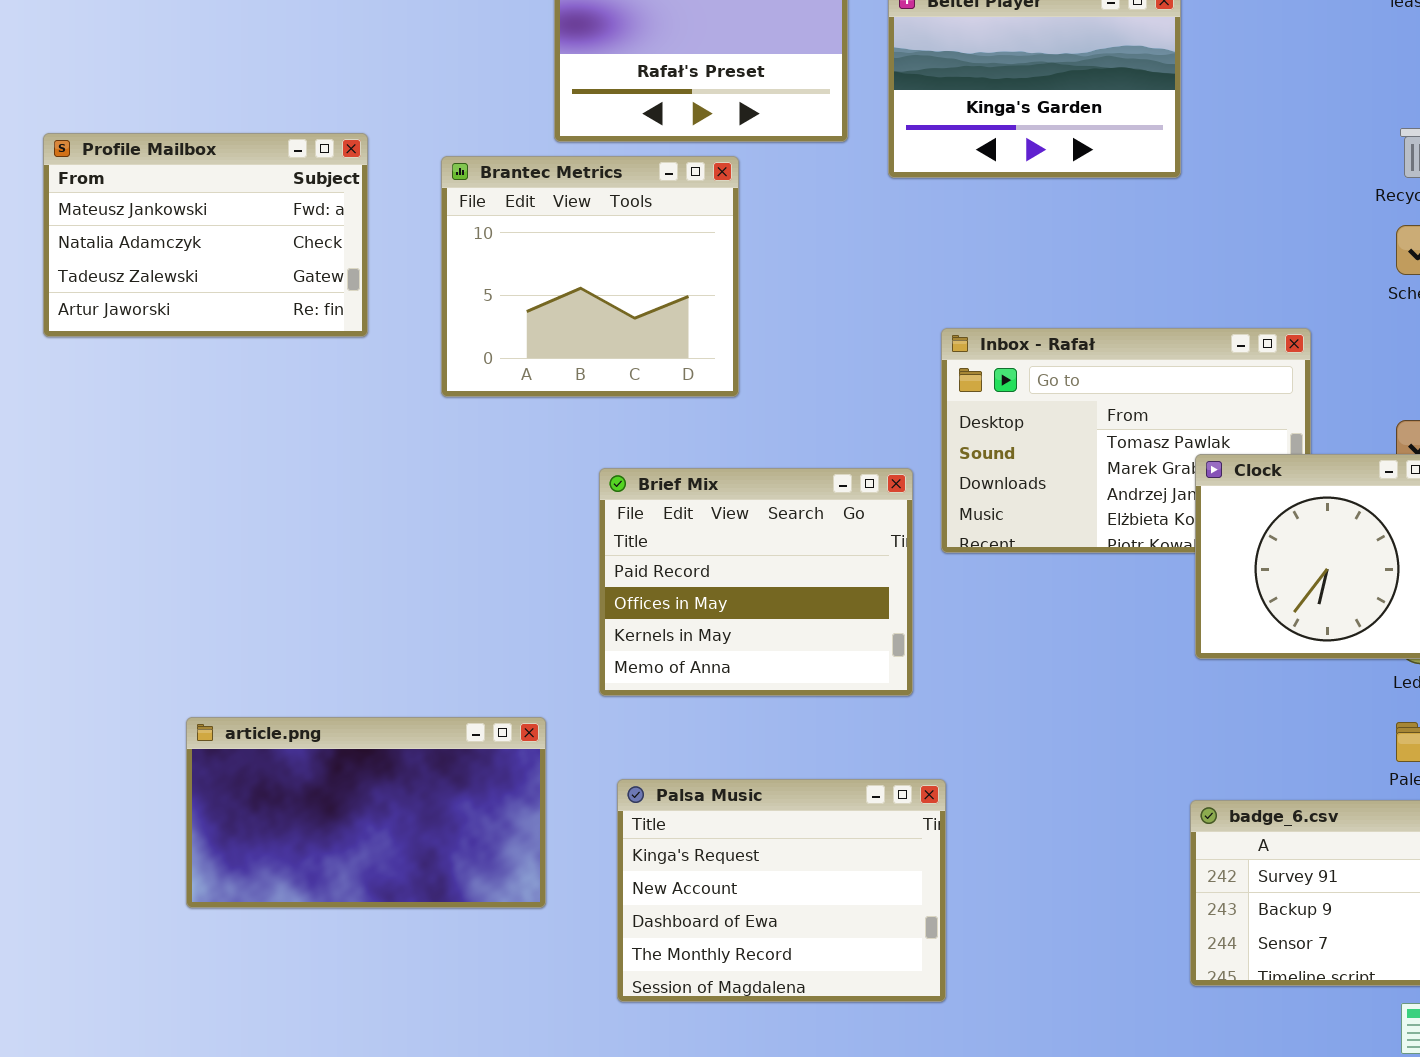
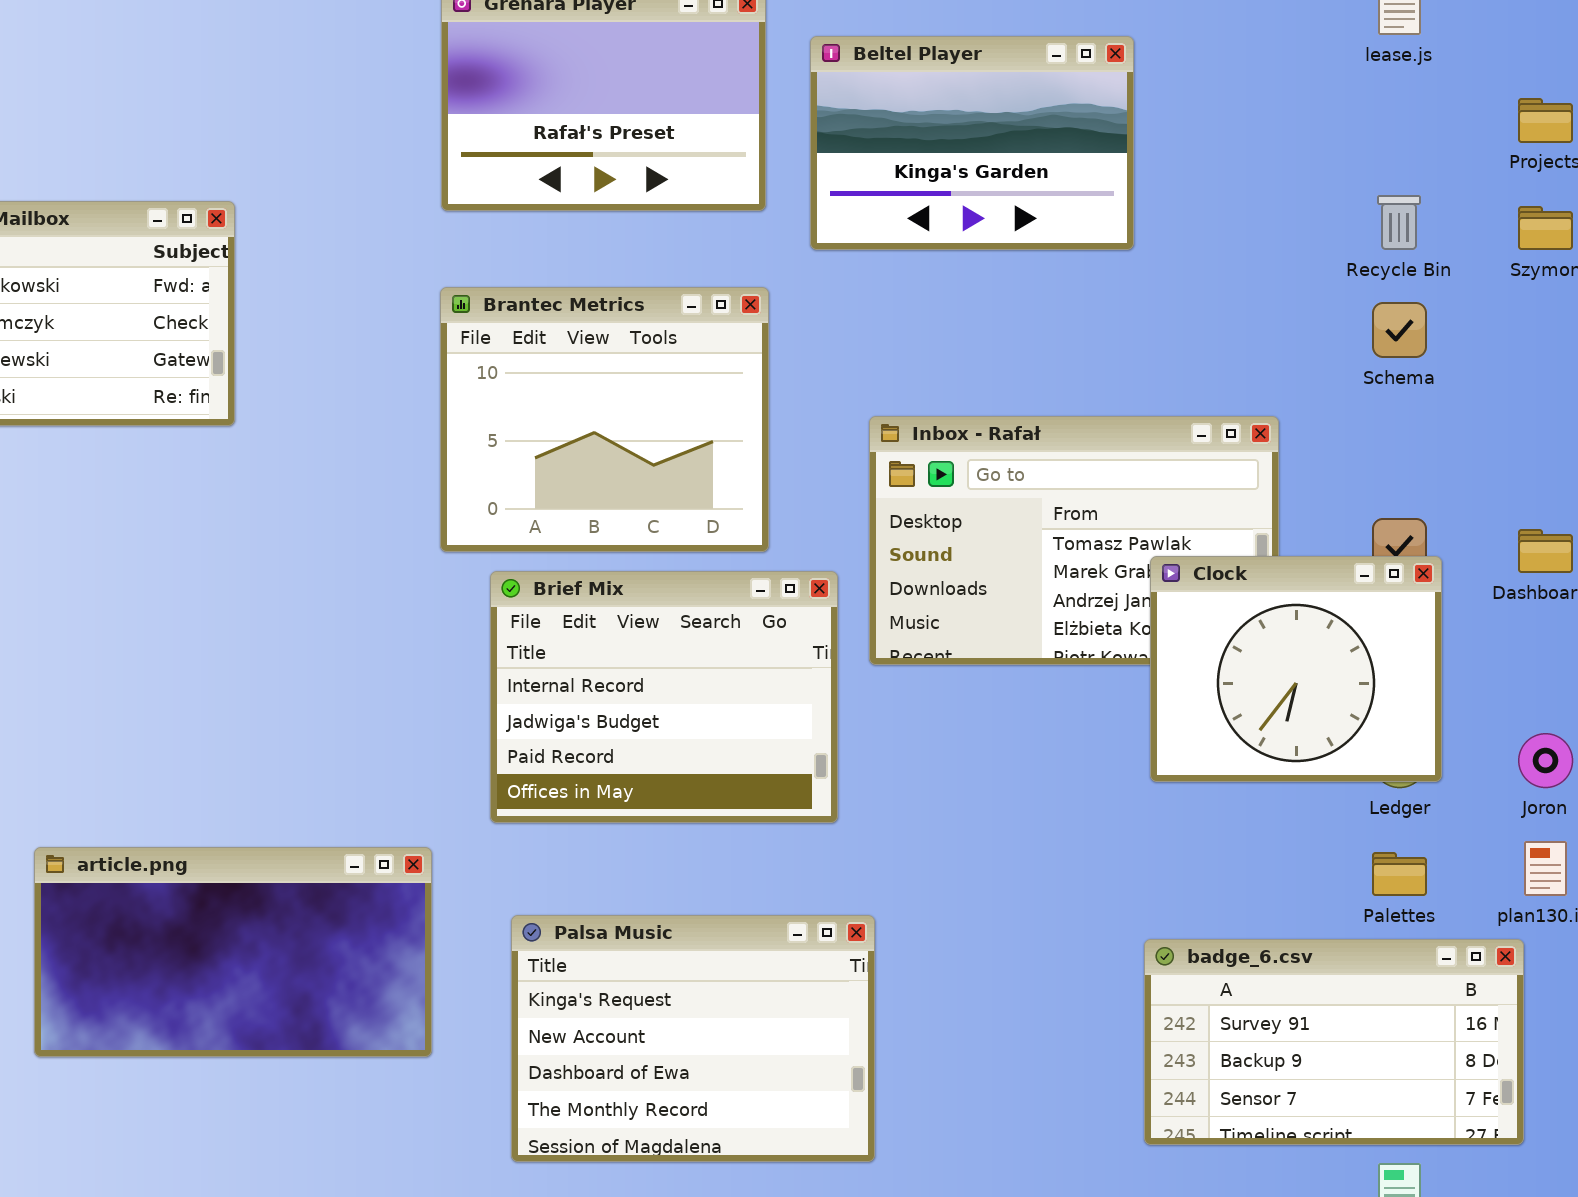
Brantec Metrics: [441,156,739,397] -> [440,287,769,552], moved
Brief Mix: [599,468,913,696] -> [490,571,838,823], scrolled up 2 rows

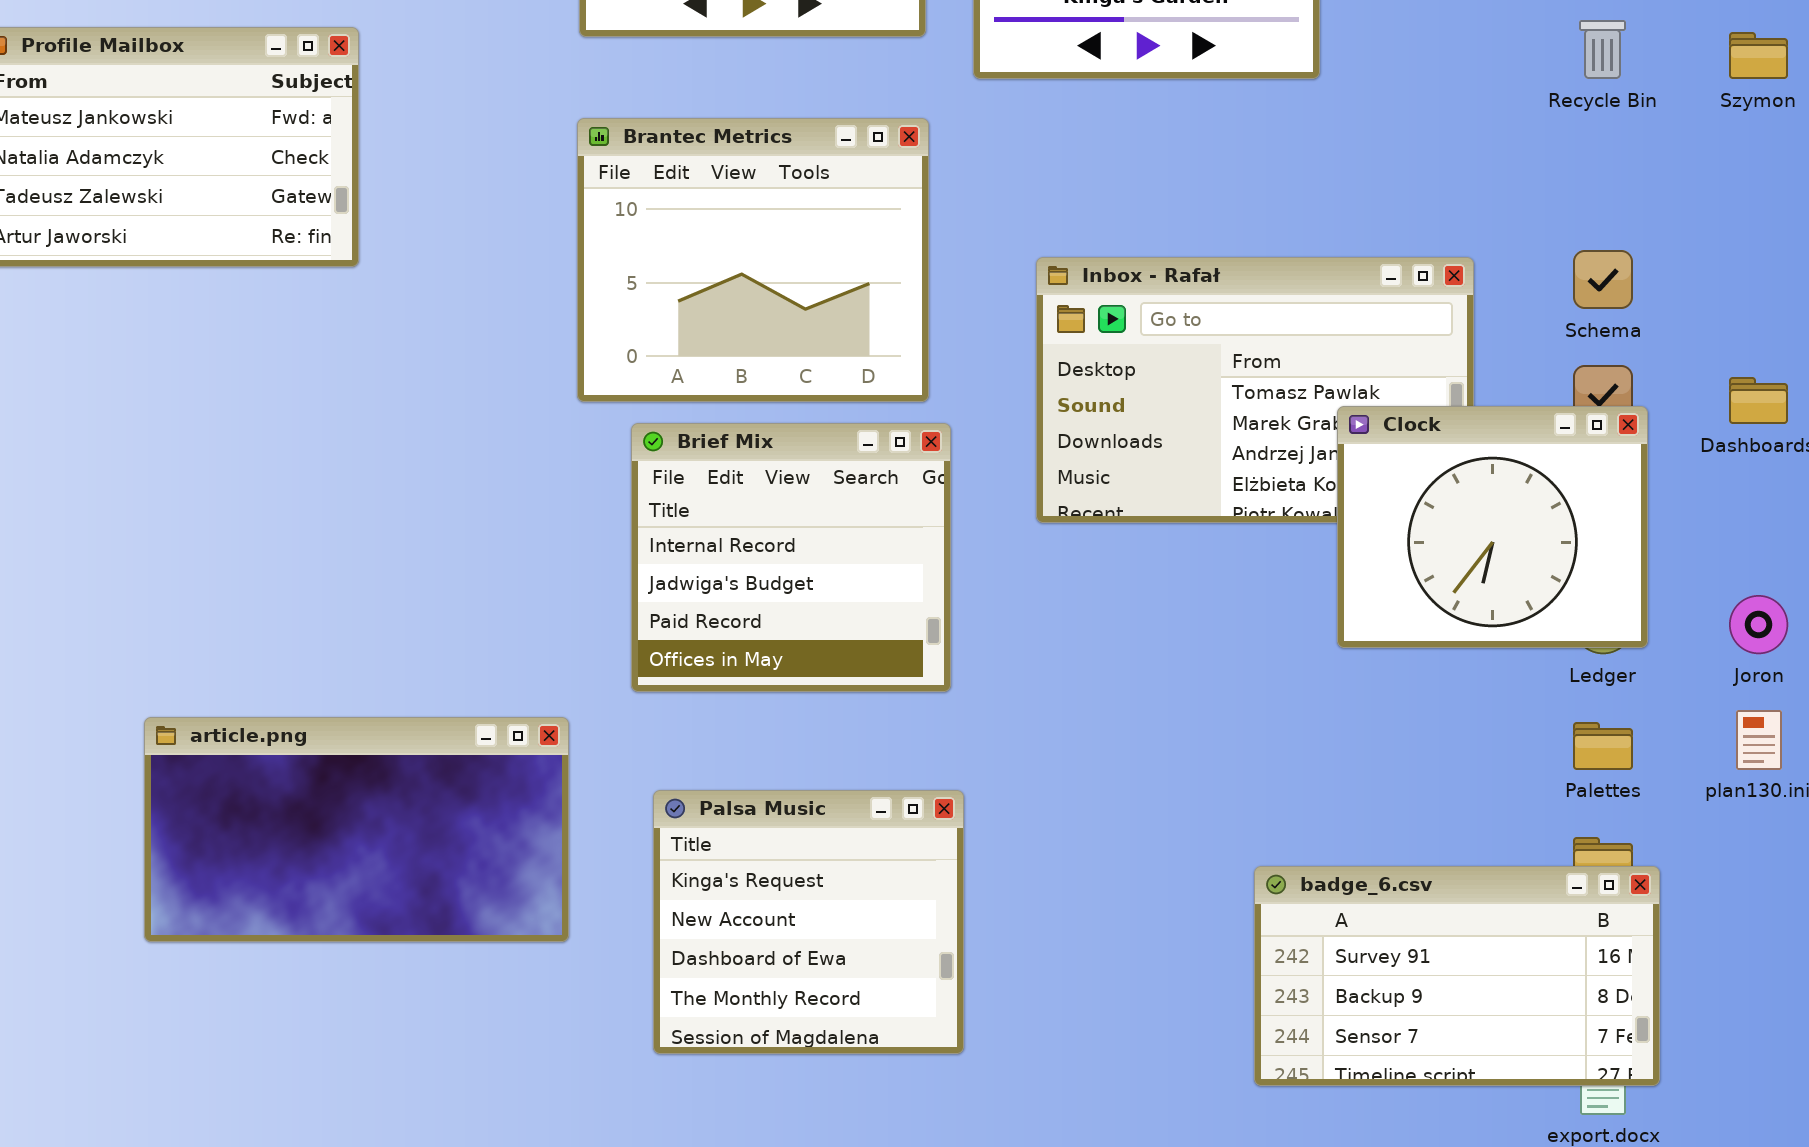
Schema: [1372,302,1427,358] -> [1573,250,1633,309], moved
Brief Mix: [490,571,838,823] -> [631,423,951,692], resized
Palsa Music: [511,915,875,1162] -> [653,790,964,1054], resized
badge_6.csv: [1144,939,1524,1145] -> [1254,866,1660,1086], moved

